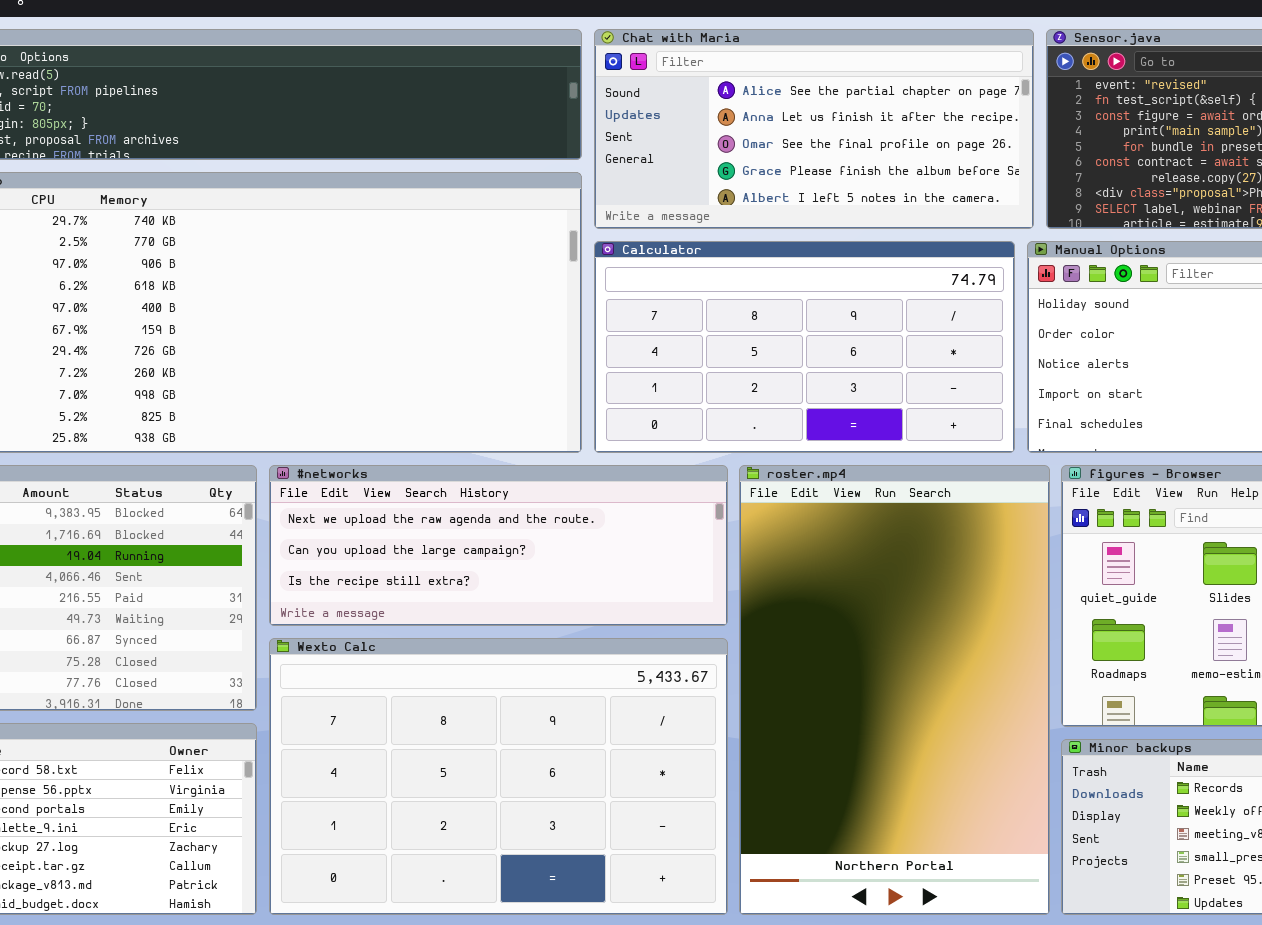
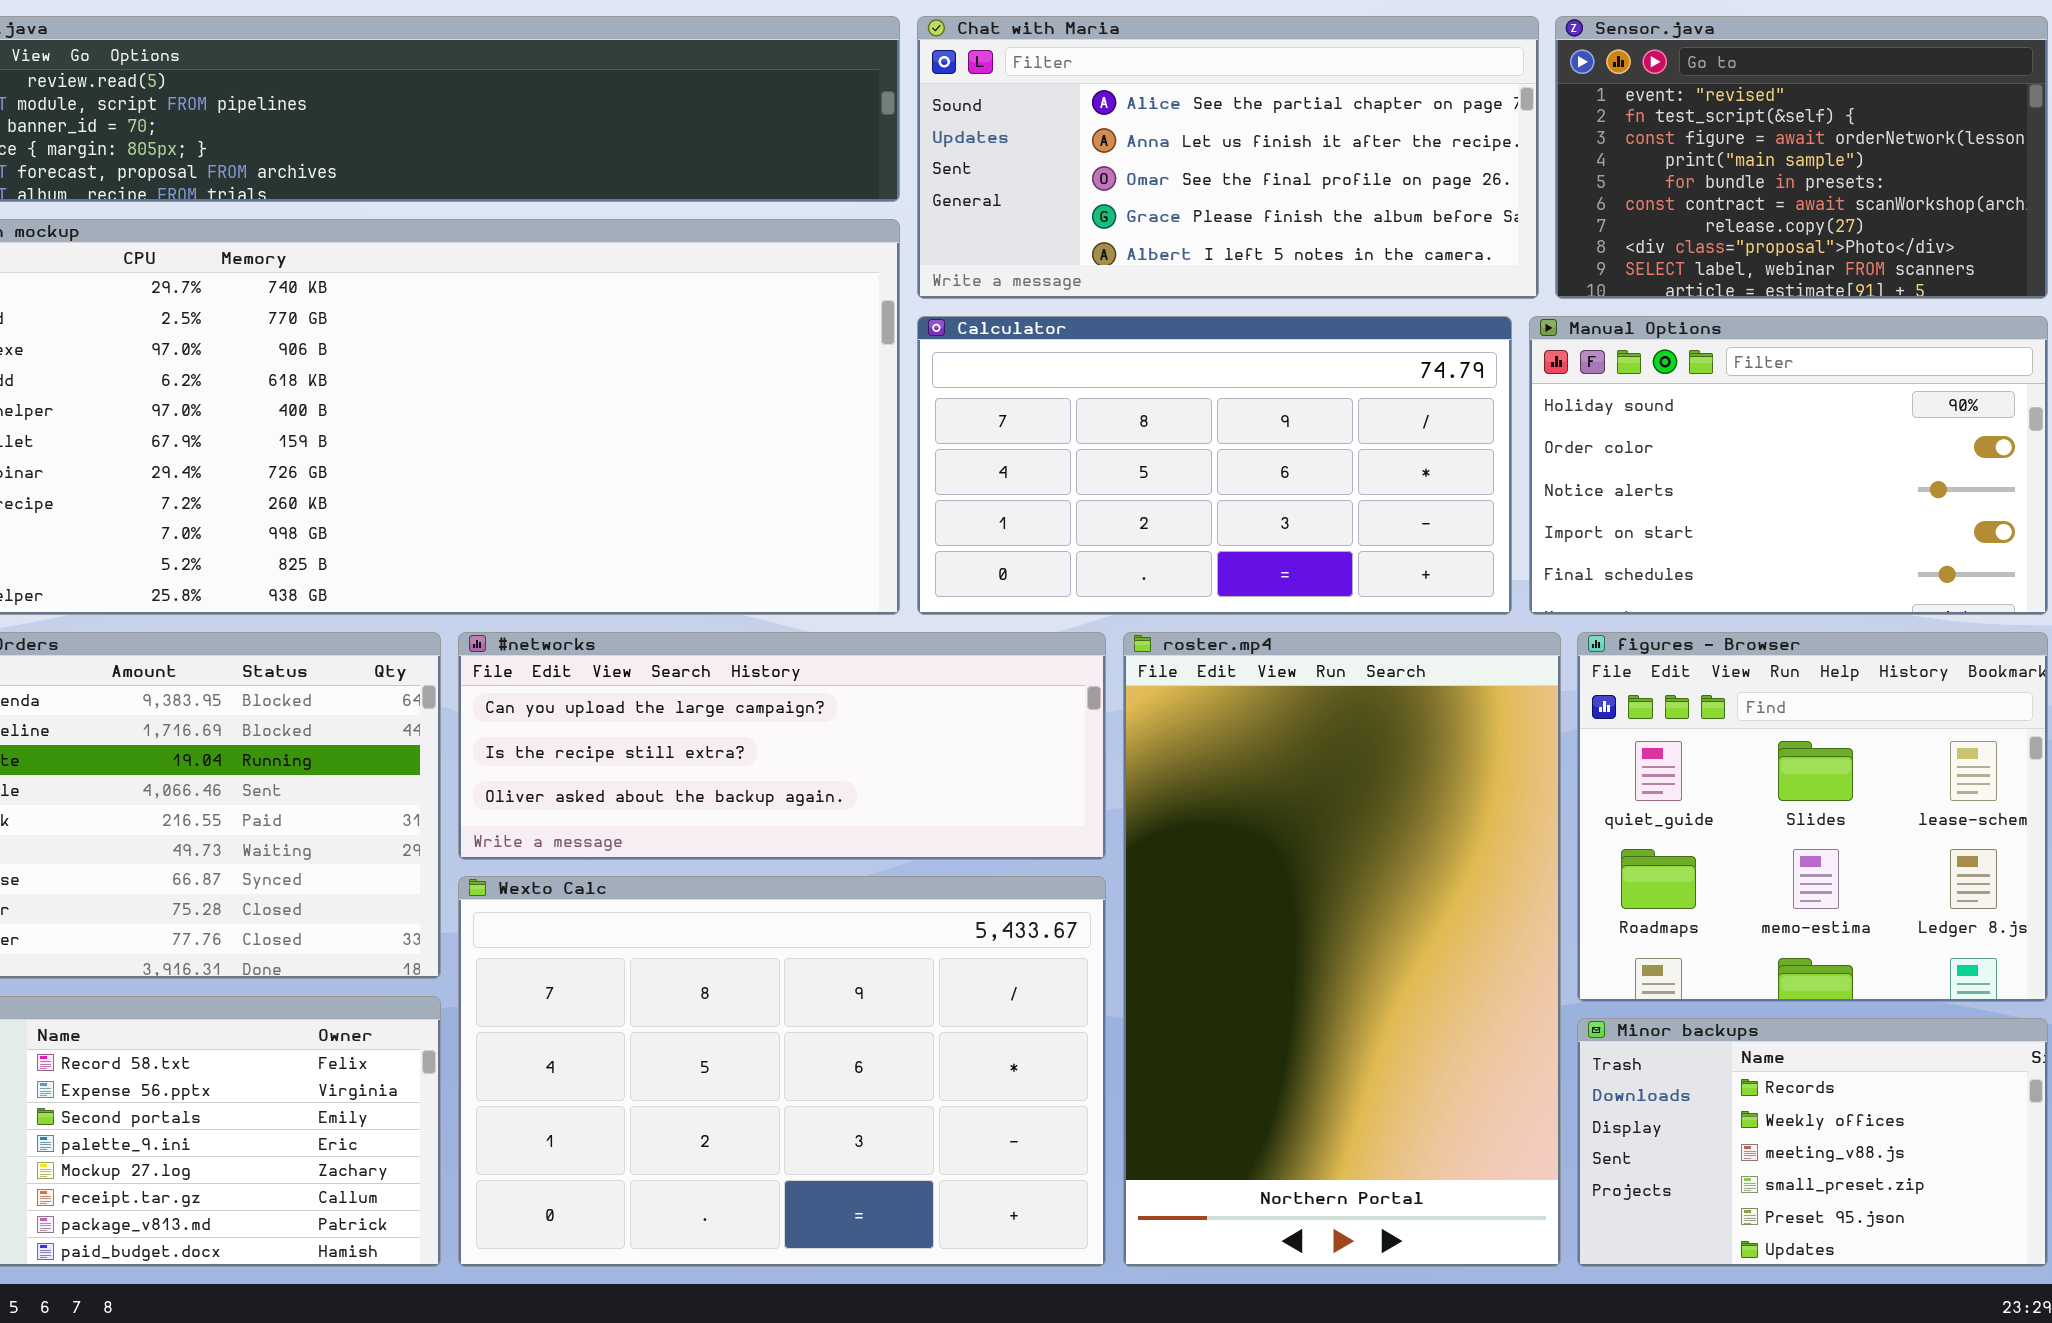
#networks: [269,465,728,626] -> [458,632,1106,860], scrolled down 1 row

